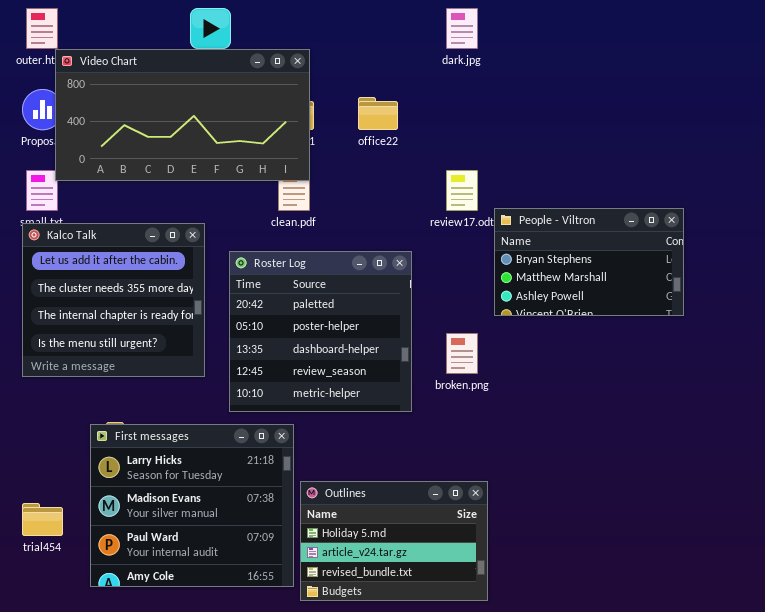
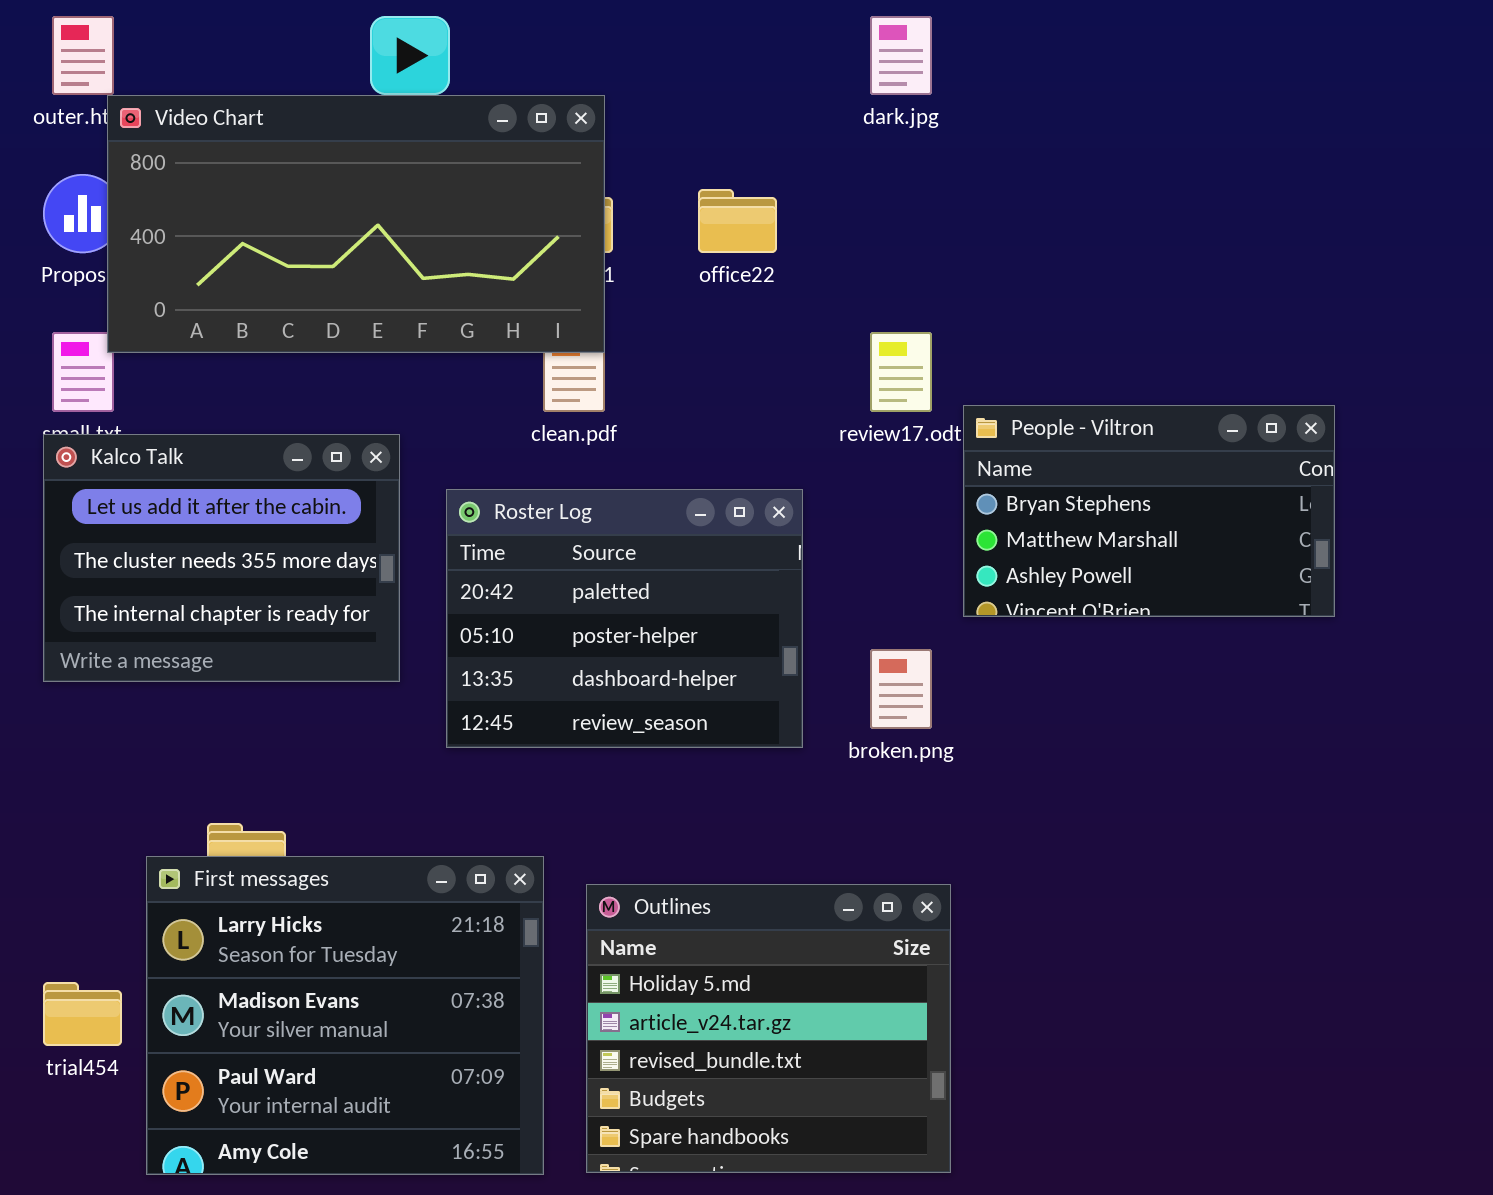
Kalco Talk: [22,223,205,377] -> [43,434,400,682], resized
Roster Log: [229,251,412,412] -> [446,489,803,748], resized
First messages: [90,424,294,587] -> [146,856,544,1175], moved
Outlines: [300,481,488,601] -> [586,884,951,1173], resized

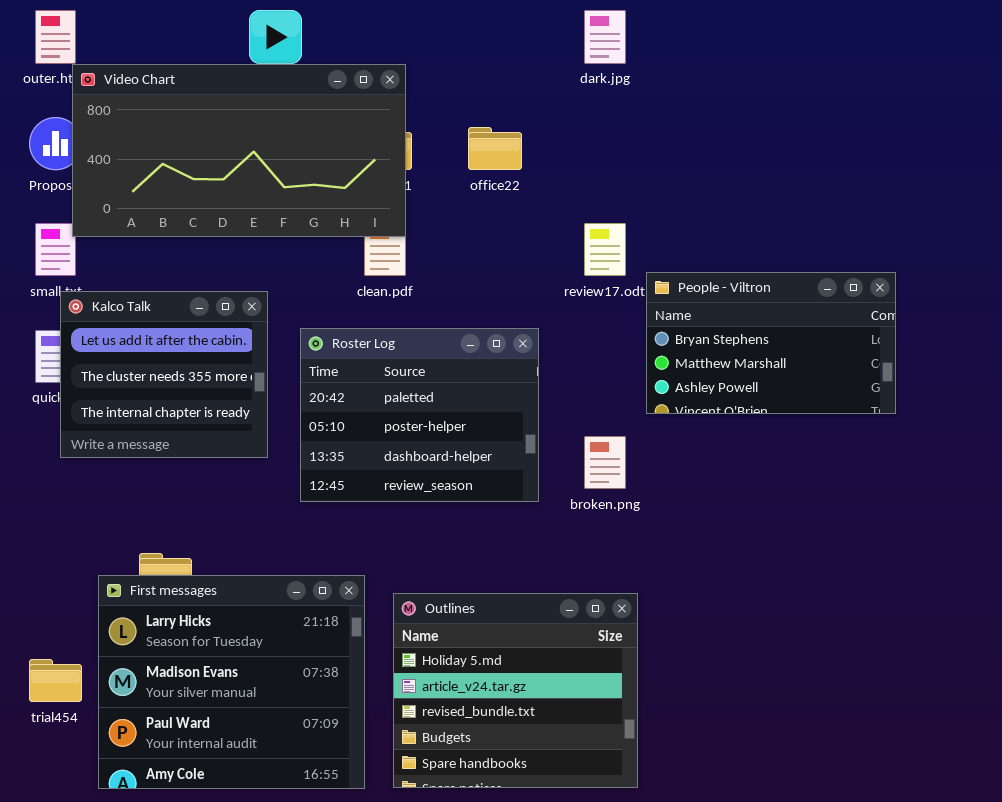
Kalco Talk: [43,434,400,682] -> [60,291,268,458], resized

